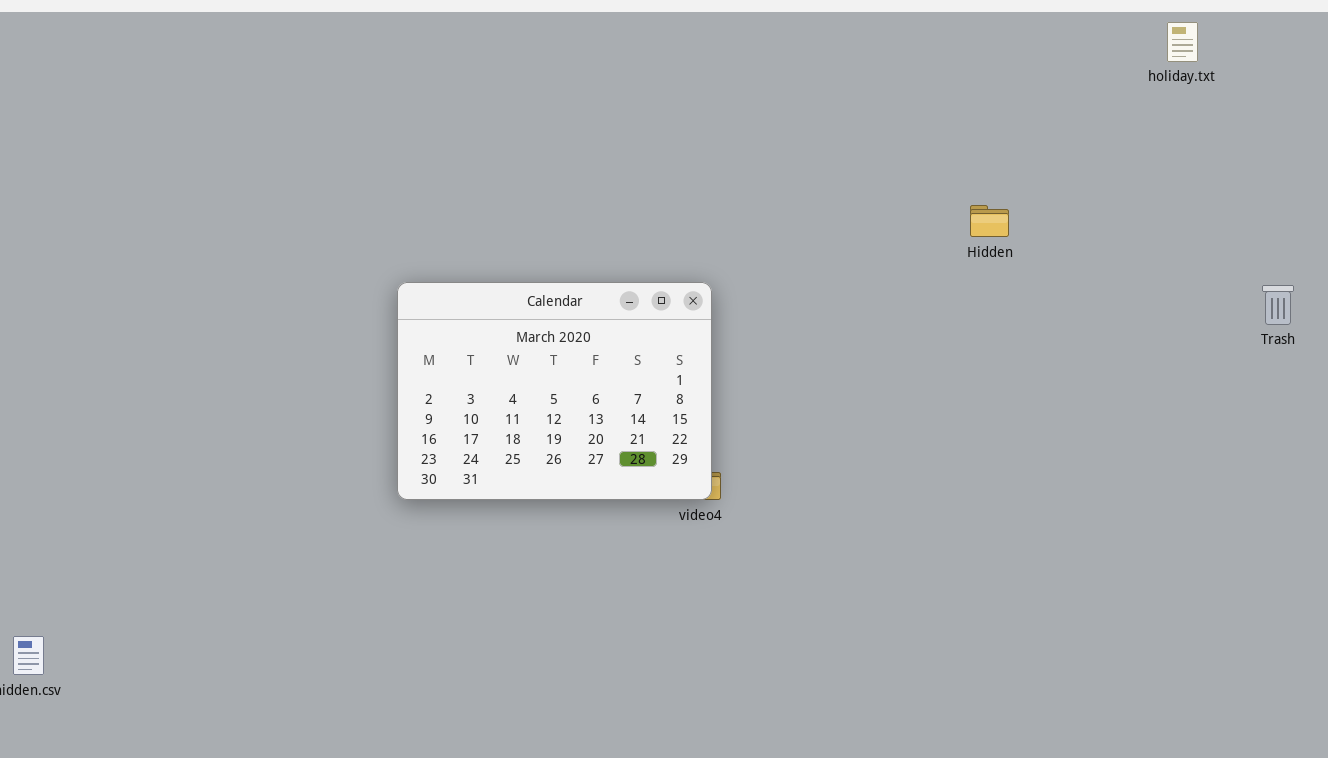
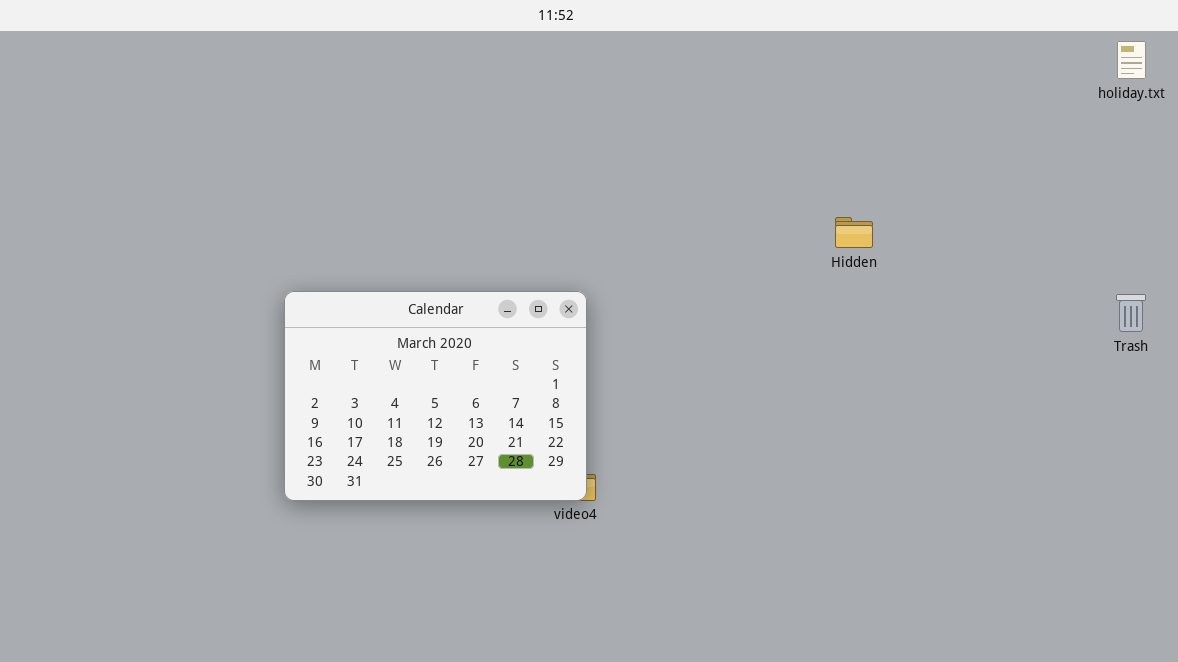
holiday.txt: [1167,22,1198,62] -> [1117,41,1146,79], moved

